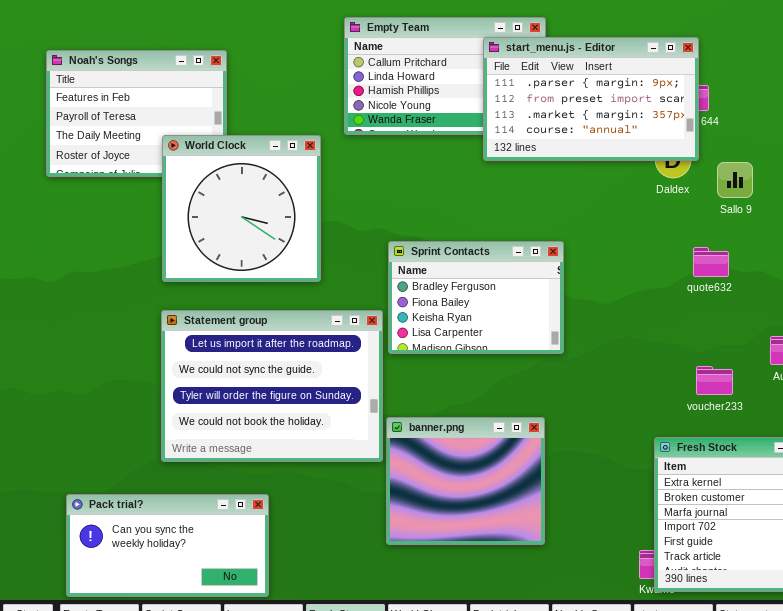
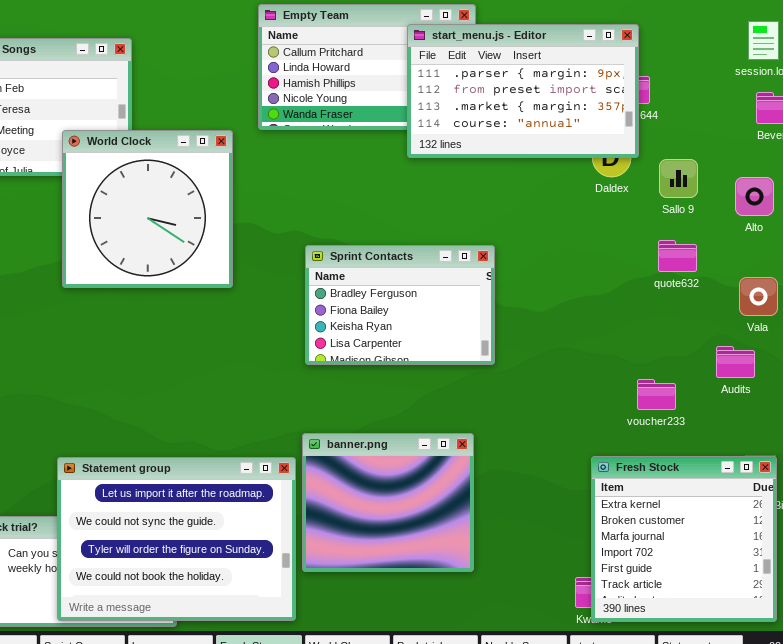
quote632: [693,247,729,277] -> [658,240,697,272], moved
Statement group: [161,310,383,462] -> [57,457,296,621], moved

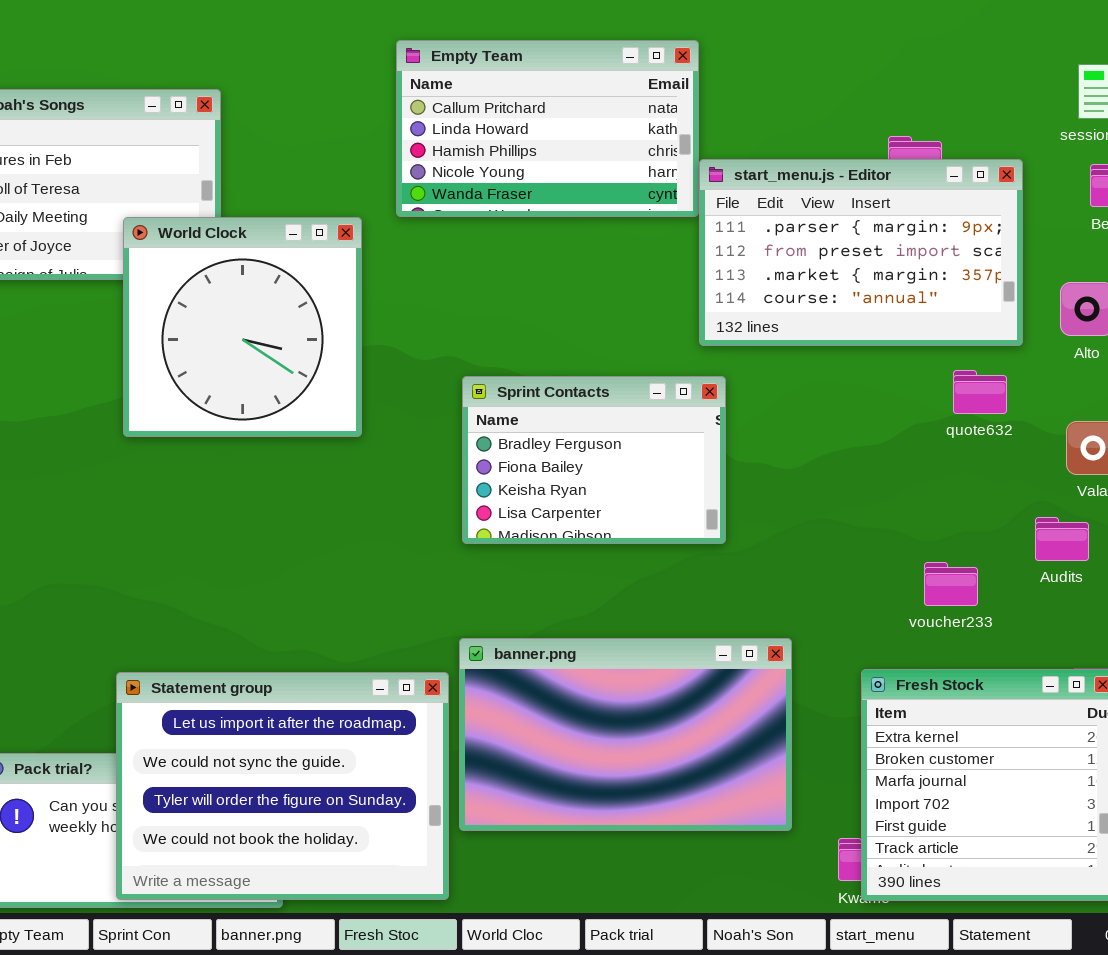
start_menu.js - Editor: [407,24,639,158] -> [699,159,1023,346], moved
banner.png: [302,433,474,572] -> [459,638,792,831], resized

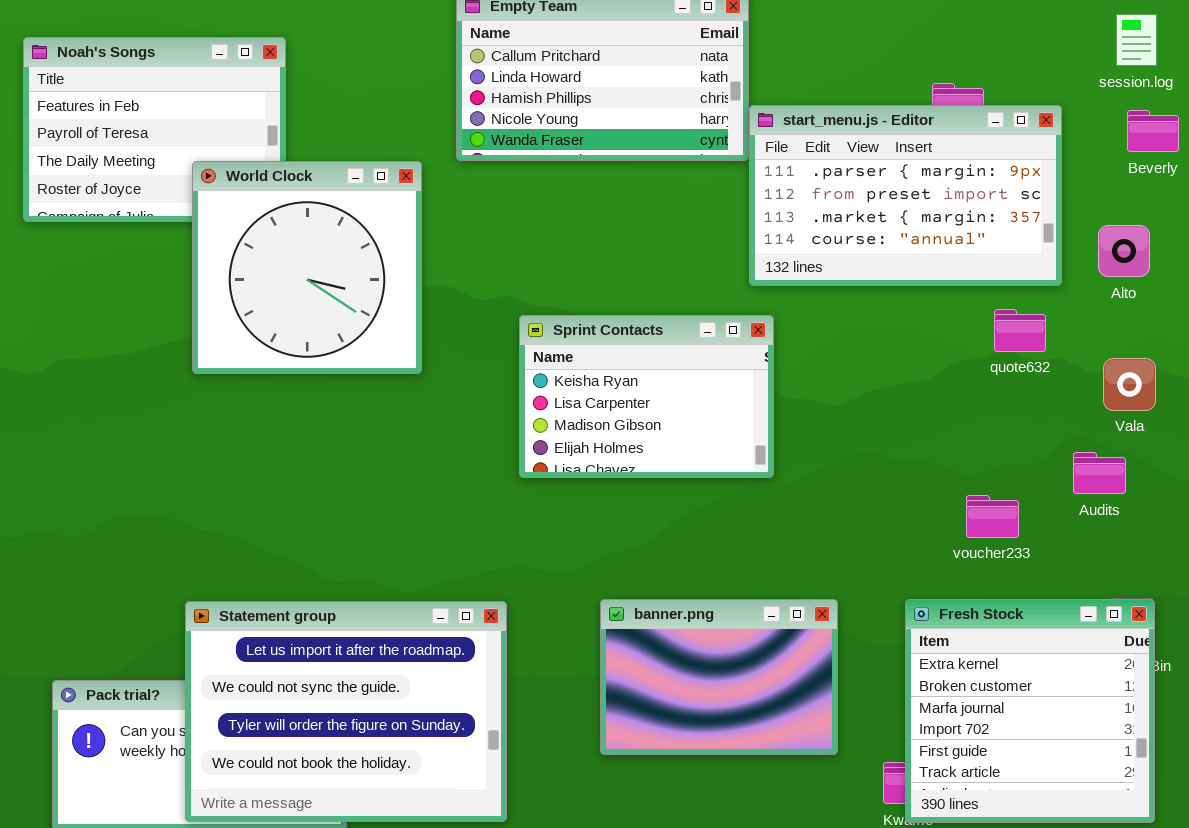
Sprint Contacts: [462,376,726,544] -> [519,315,774,478], scrolled down 2 rows
banner.png: [459,638,792,831] -> [600,599,838,755], resized

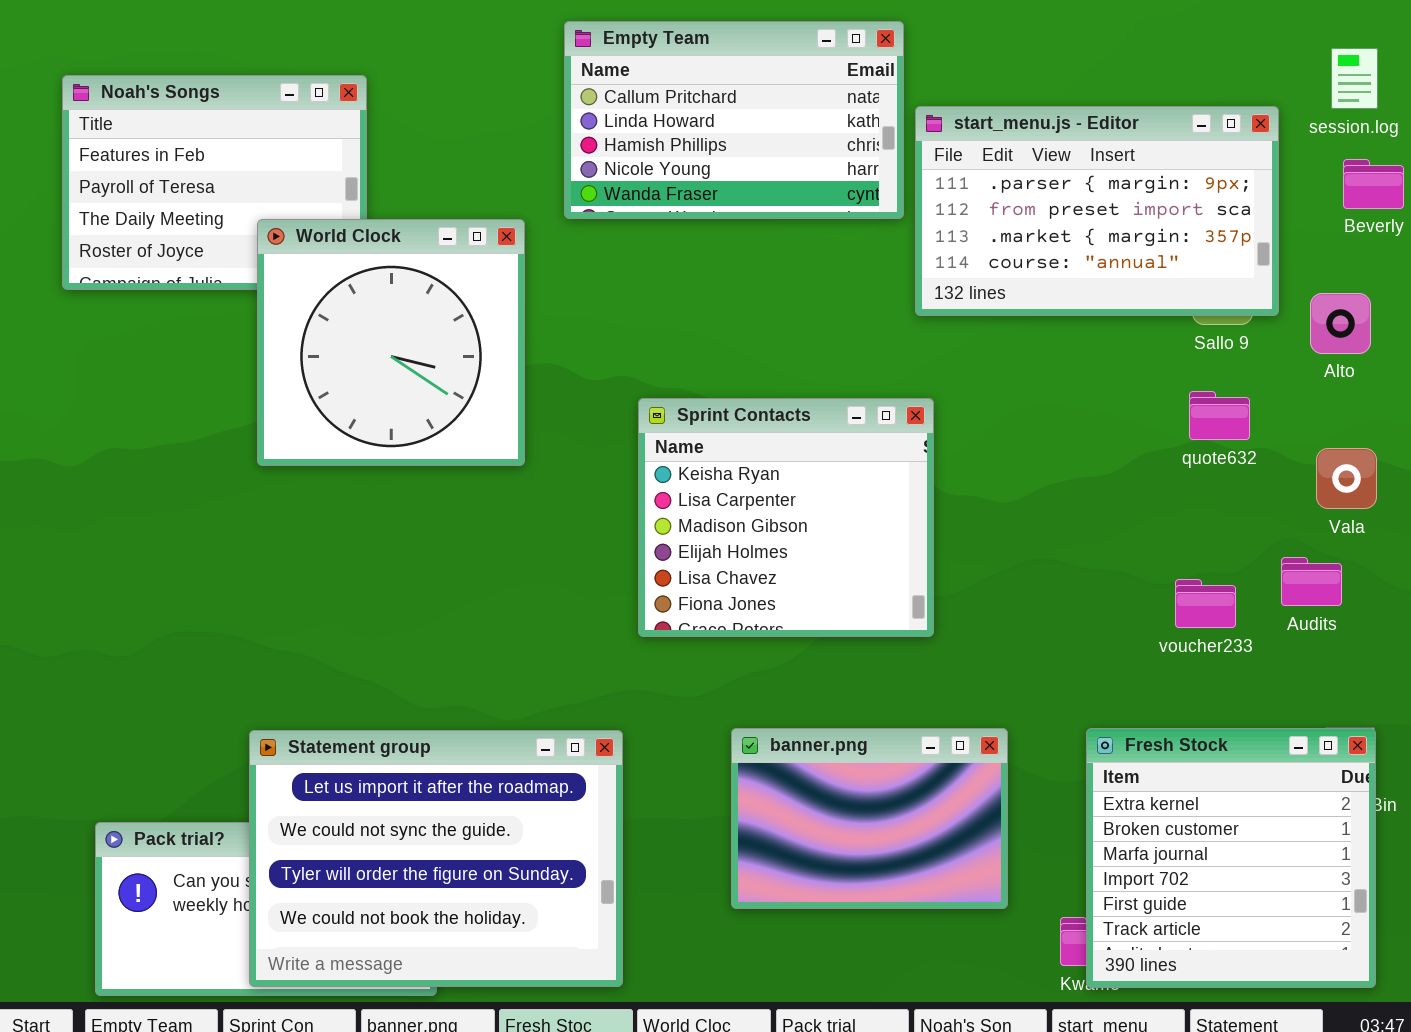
start_menu.js - Editor: [749,105,1062,286] -> [915,106,1279,316], moved
Sprint Contacts: [519,315,774,478] -> [638,398,934,637], resized
voucher233: [966,495,1019,538] -> [1175,579,1236,628], moved

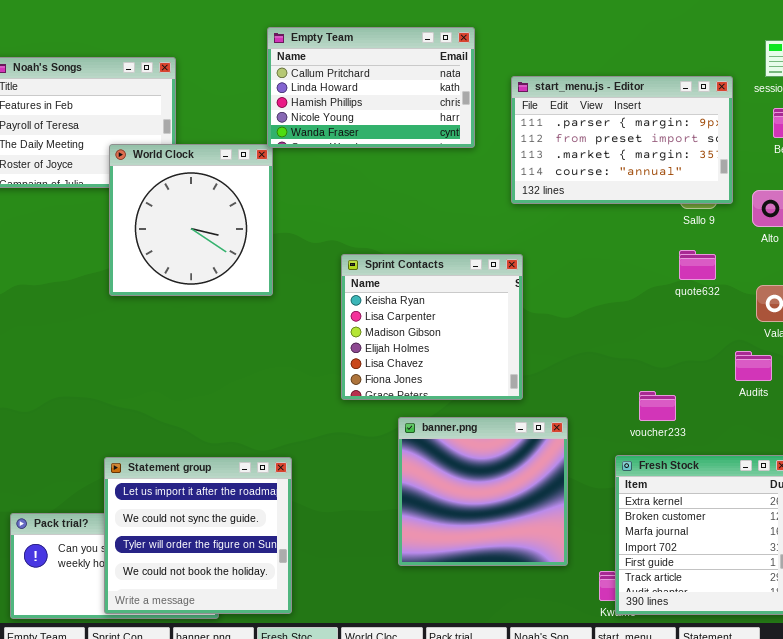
Empty Team: [564,21,904,219] -> [267,27,475,148], moved
voucher233: [1175,579,1236,628] -> [639,391,676,421], moved
banner.png: [731,728,1008,909] -> [398,417,568,566], resized
Statement group: [249,730,623,987] -> [104,457,292,614], resized

